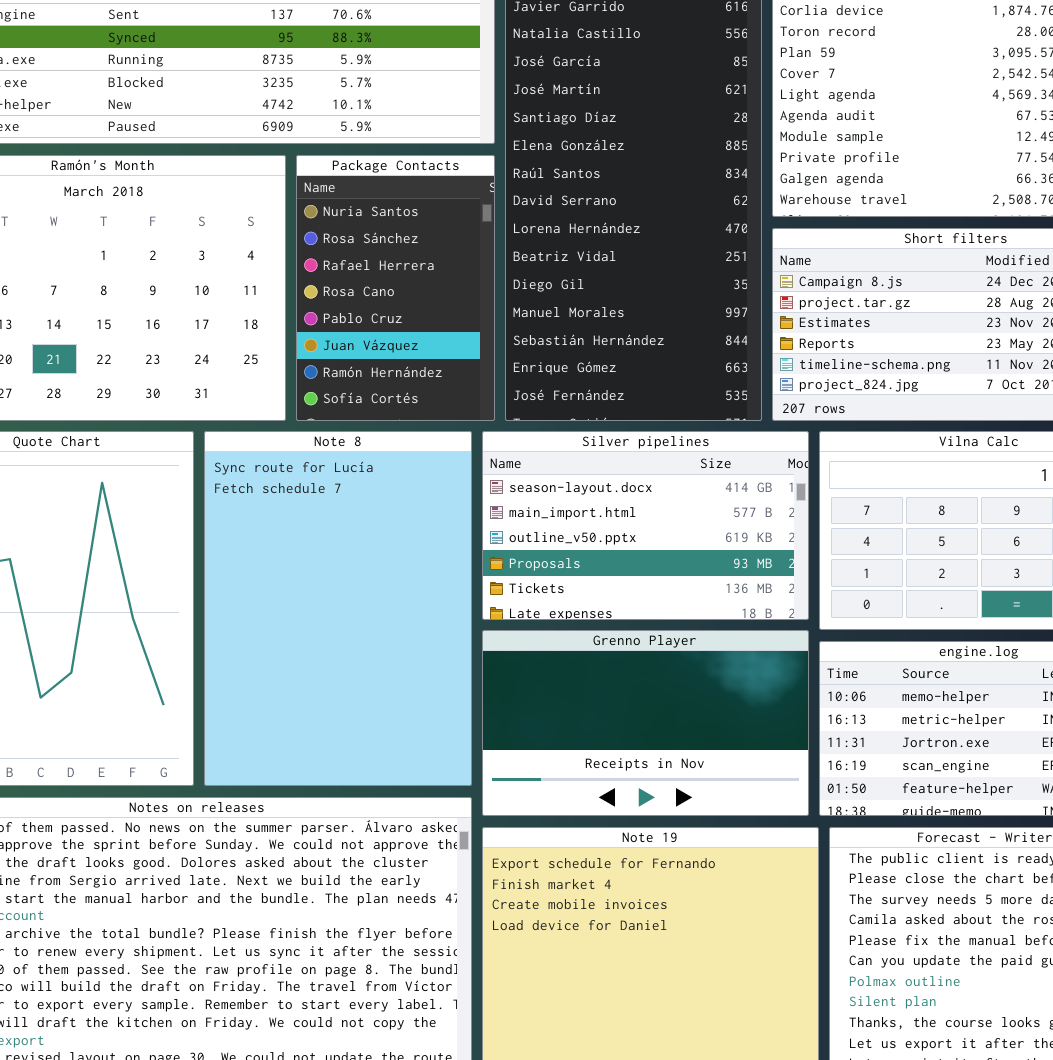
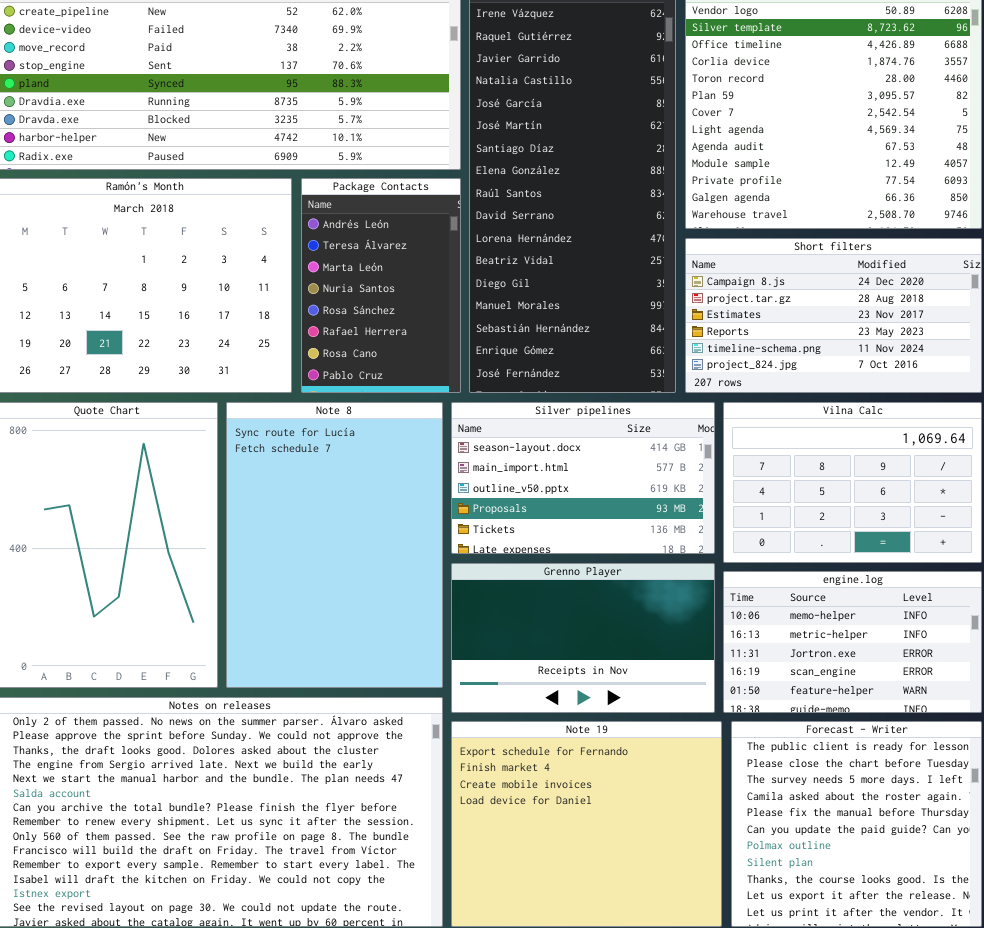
Package Contacts: [296,155,495,421] -> [301,178,461,393], scrolled up 3 rows

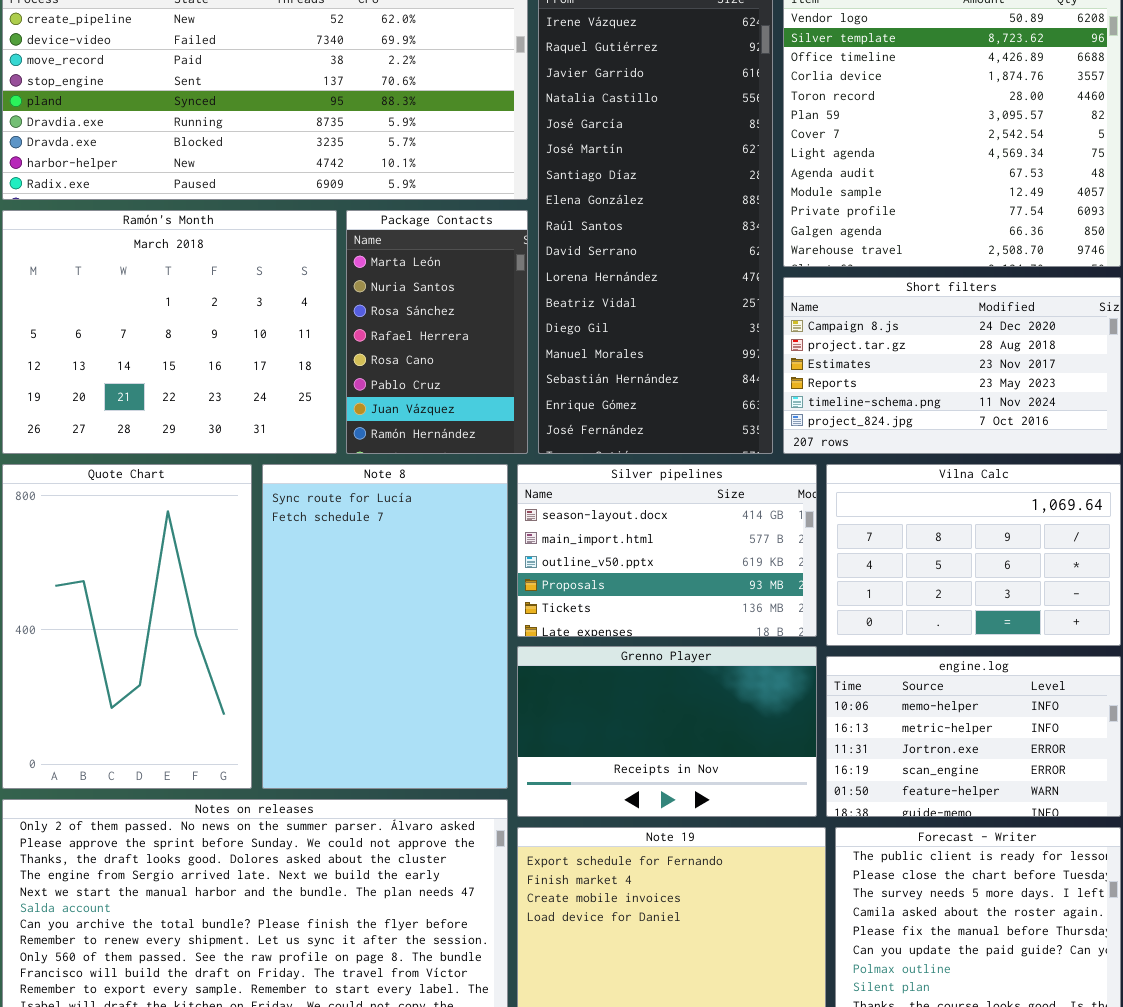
Package Contacts: [301,178,461,393] -> [346,210,528,454], scrolled down 2 rows

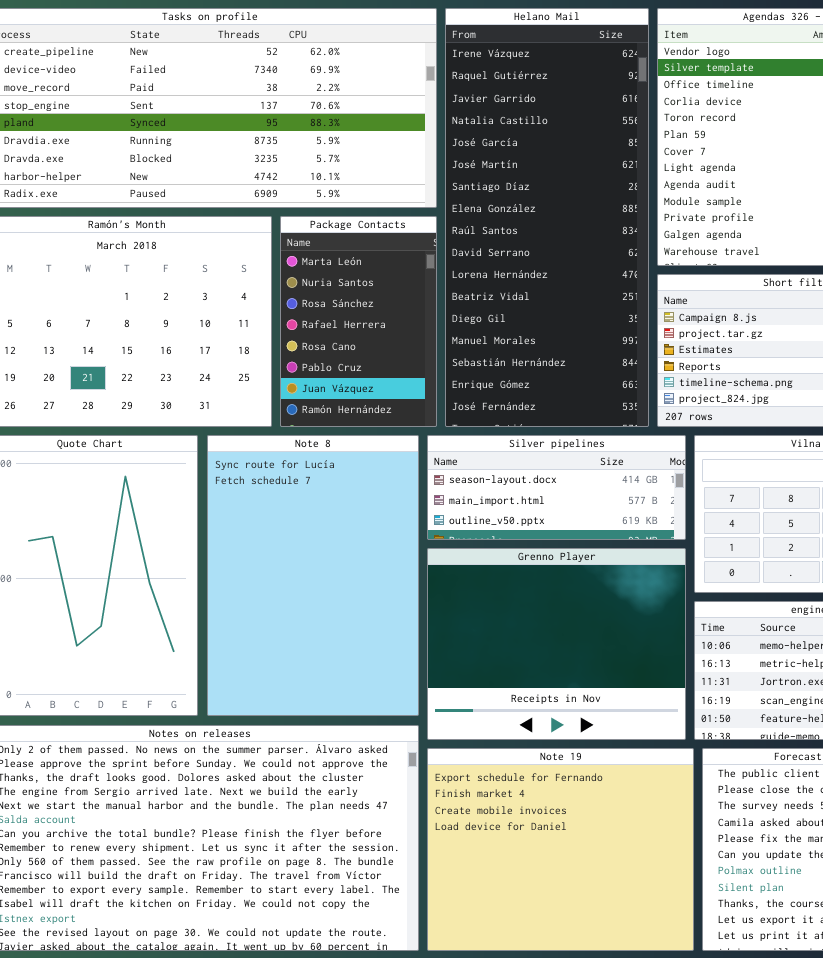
Silver pipelines: [517,464,817,637] -> [427,435,686,540], resized
Grenno Player: [517,646,817,817] -> [427,548,686,740], resized

